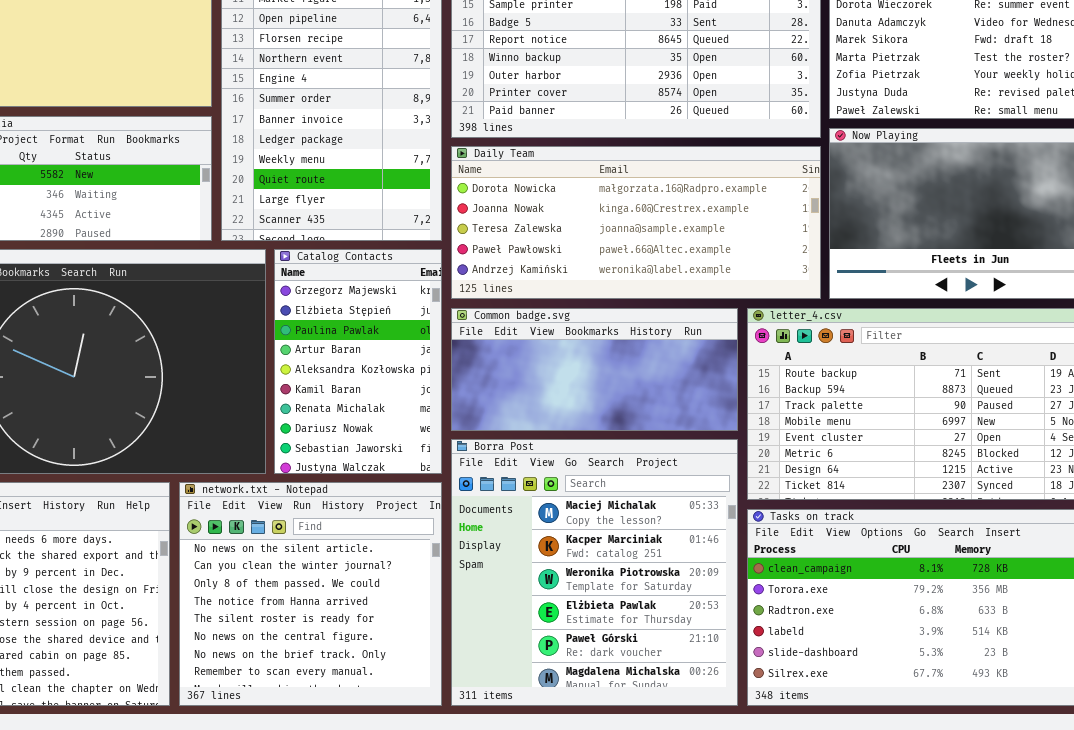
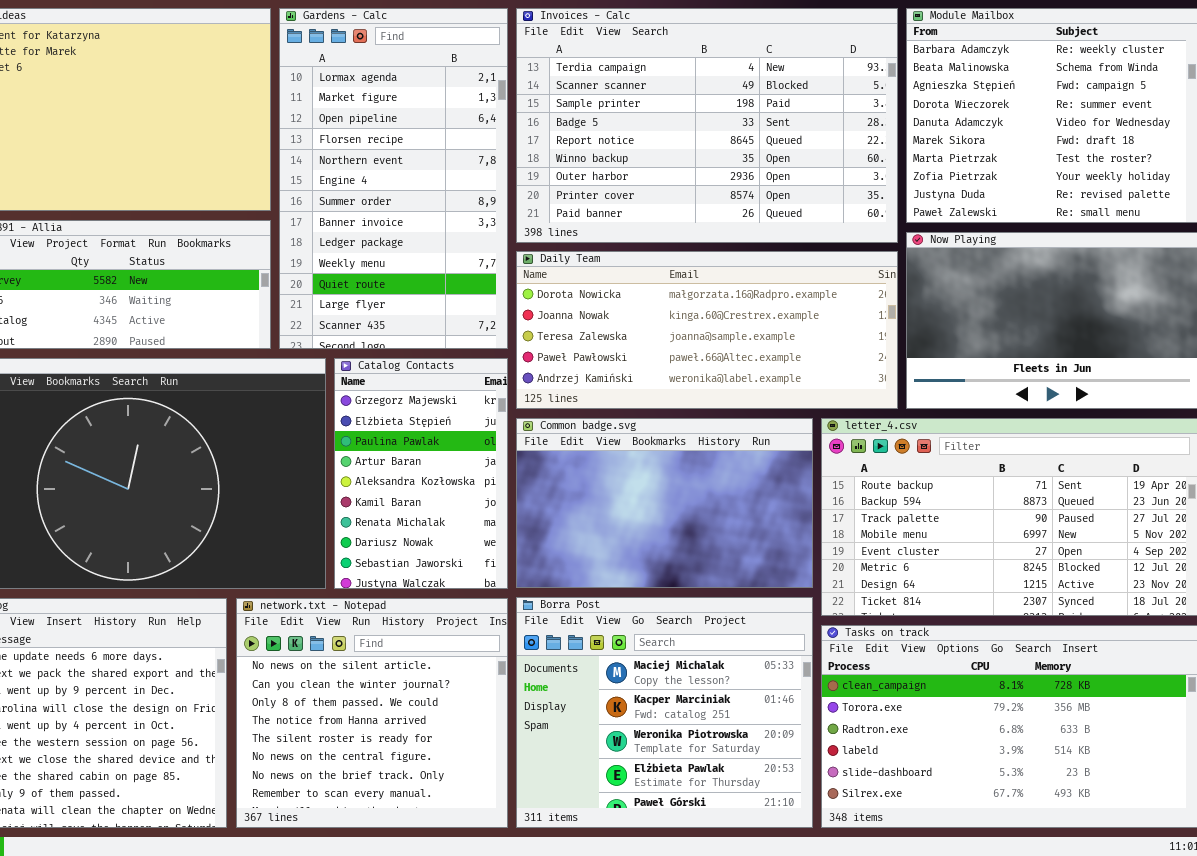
Common badge.svg: [451,308,738,431] -> [516,418,813,588], resized
Borra Post: [451,439,738,706] -> [516,597,813,828], resized

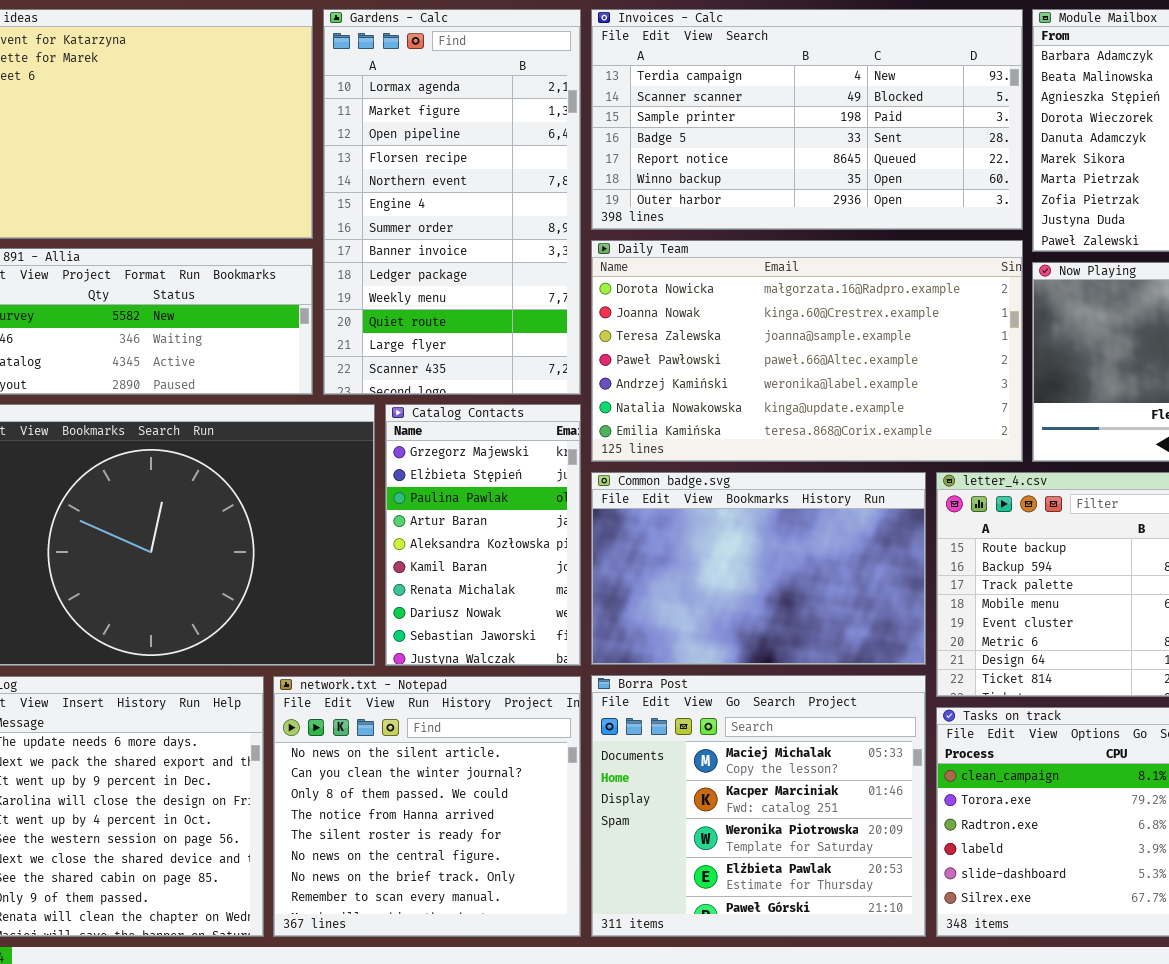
Invoices - Calc: [516,8,898,243] -> [591,9,1023,230], resized
Daily Team: [516,251,898,409] -> [591,240,1023,462], resized

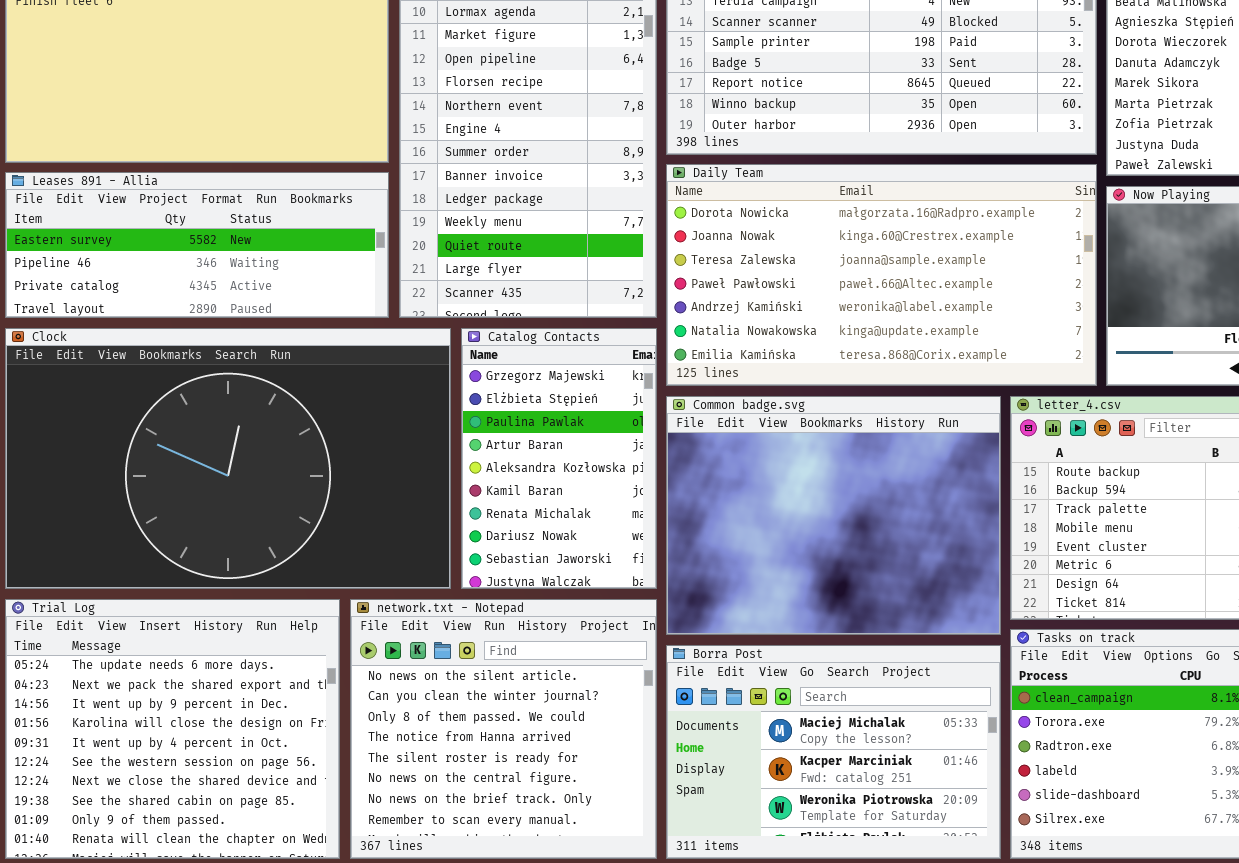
Common badge.svg: [591,472,926,665] -> [666,396,1001,635], resized
Borra Post: [591,675,926,937] -> [666,645,1001,859], resized

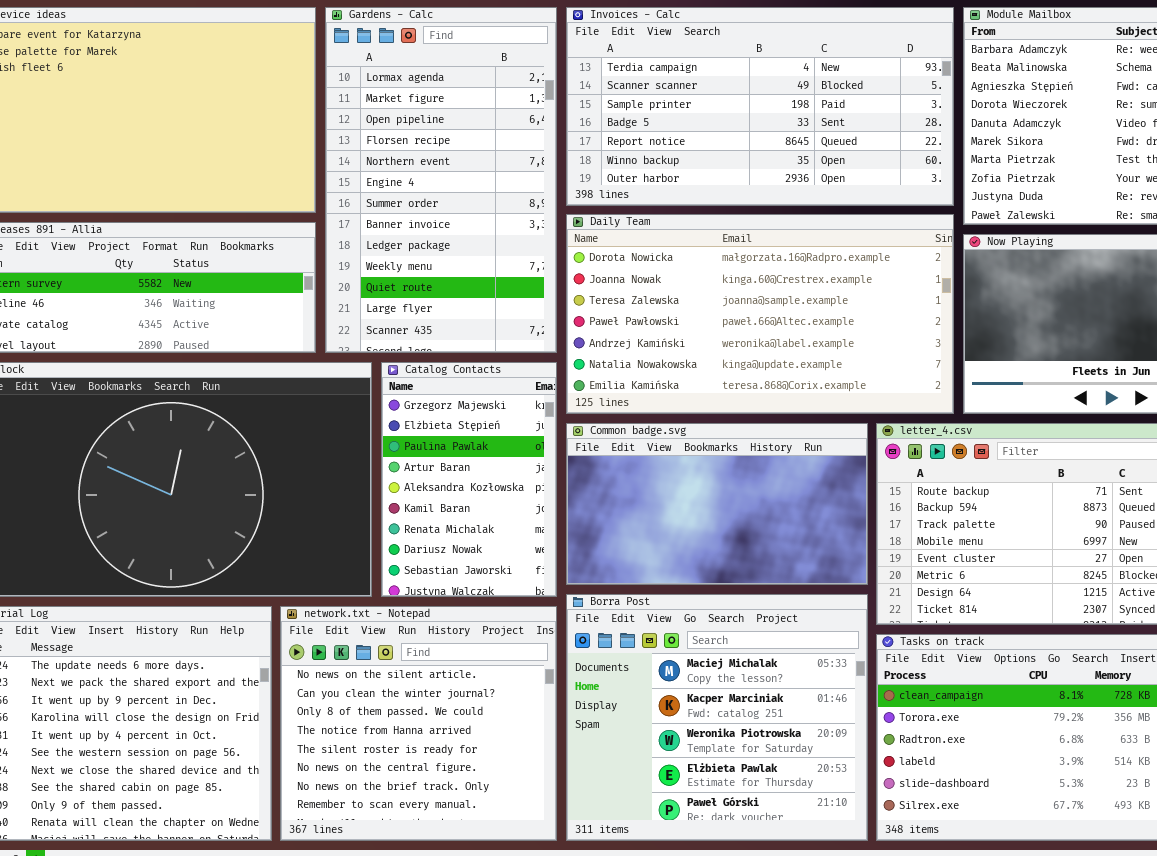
Common badge.svg: [666,396,1001,635] -> [566,423,868,585], resized
Borra Post: [666,645,1001,859] -> [566,594,868,841], resized

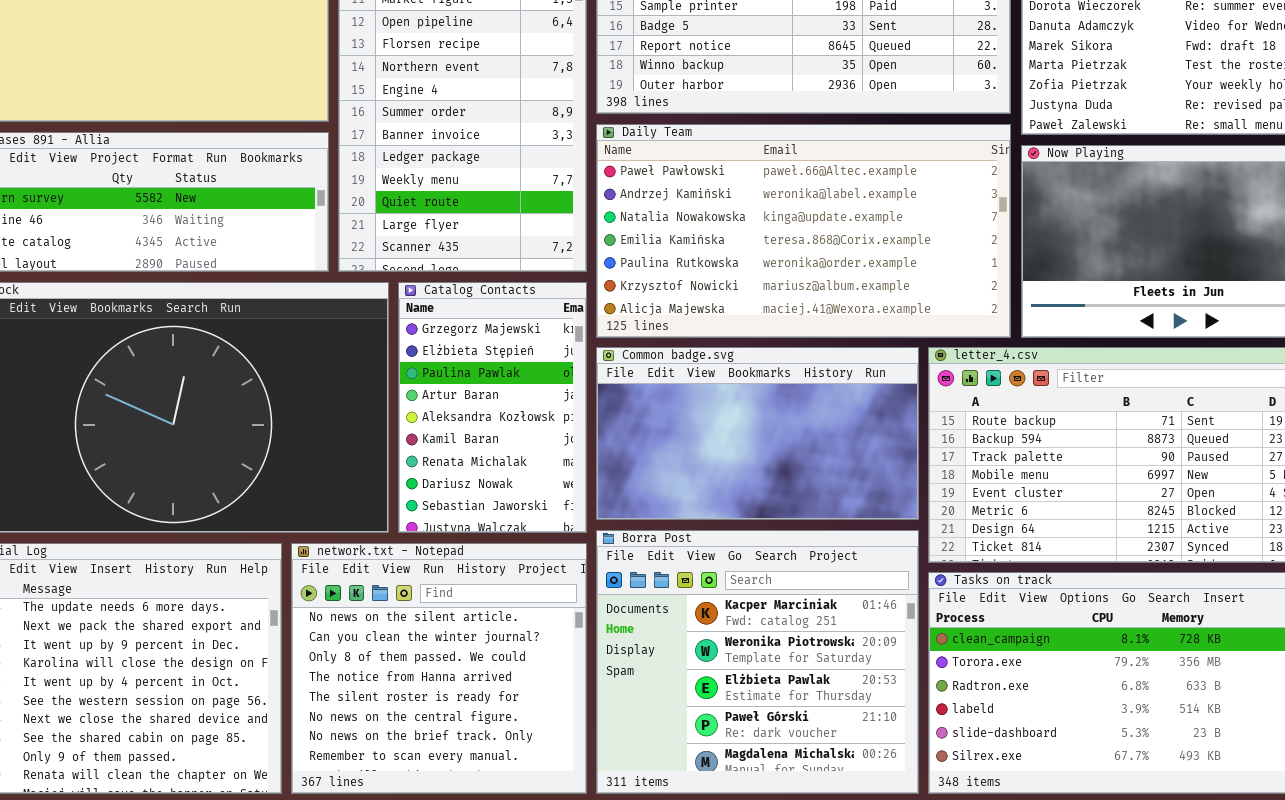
Daily Team: [566,214,954,414] -> [596,124,1011,338], scrolled down 3 rows
Borra Post: [566,594,868,841] -> [596,530,919,794], scrolled down 1 row

